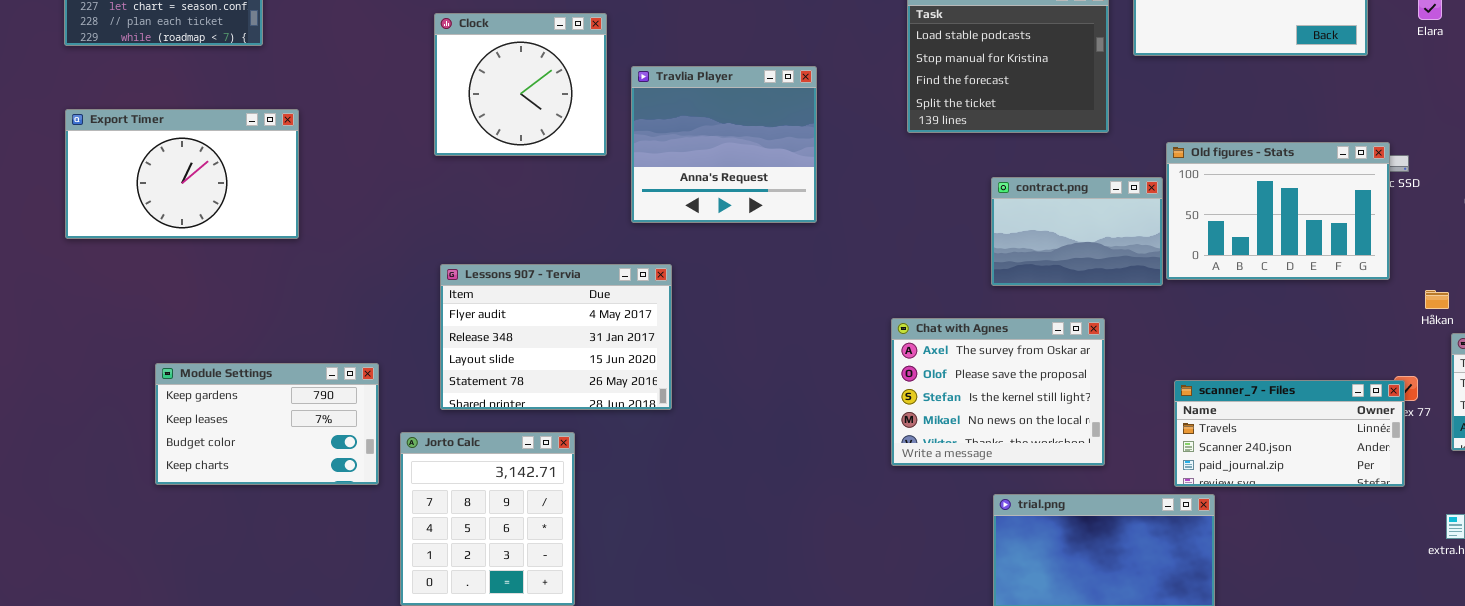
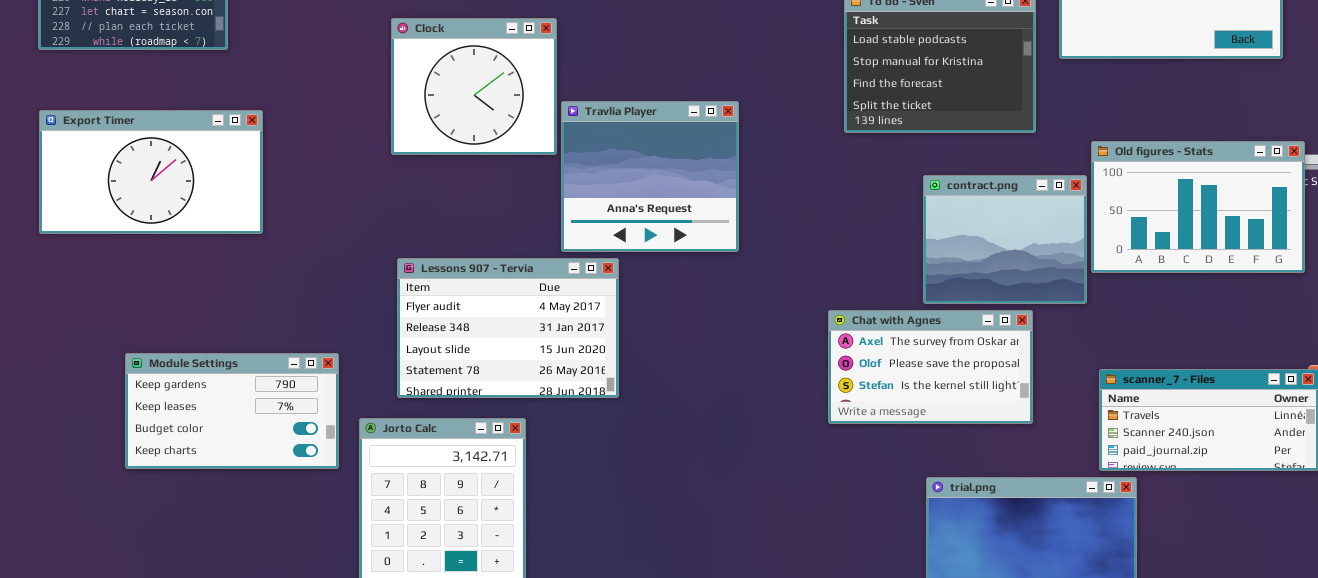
Travlia Player: [631,66,817,223] -> [561,101,739,252], moved
contract.png: [991,177,1163,286] -> [923,175,1087,304], resized
Chat with Agnes: [891,318,1105,466] -> [828,310,1033,424], resized

